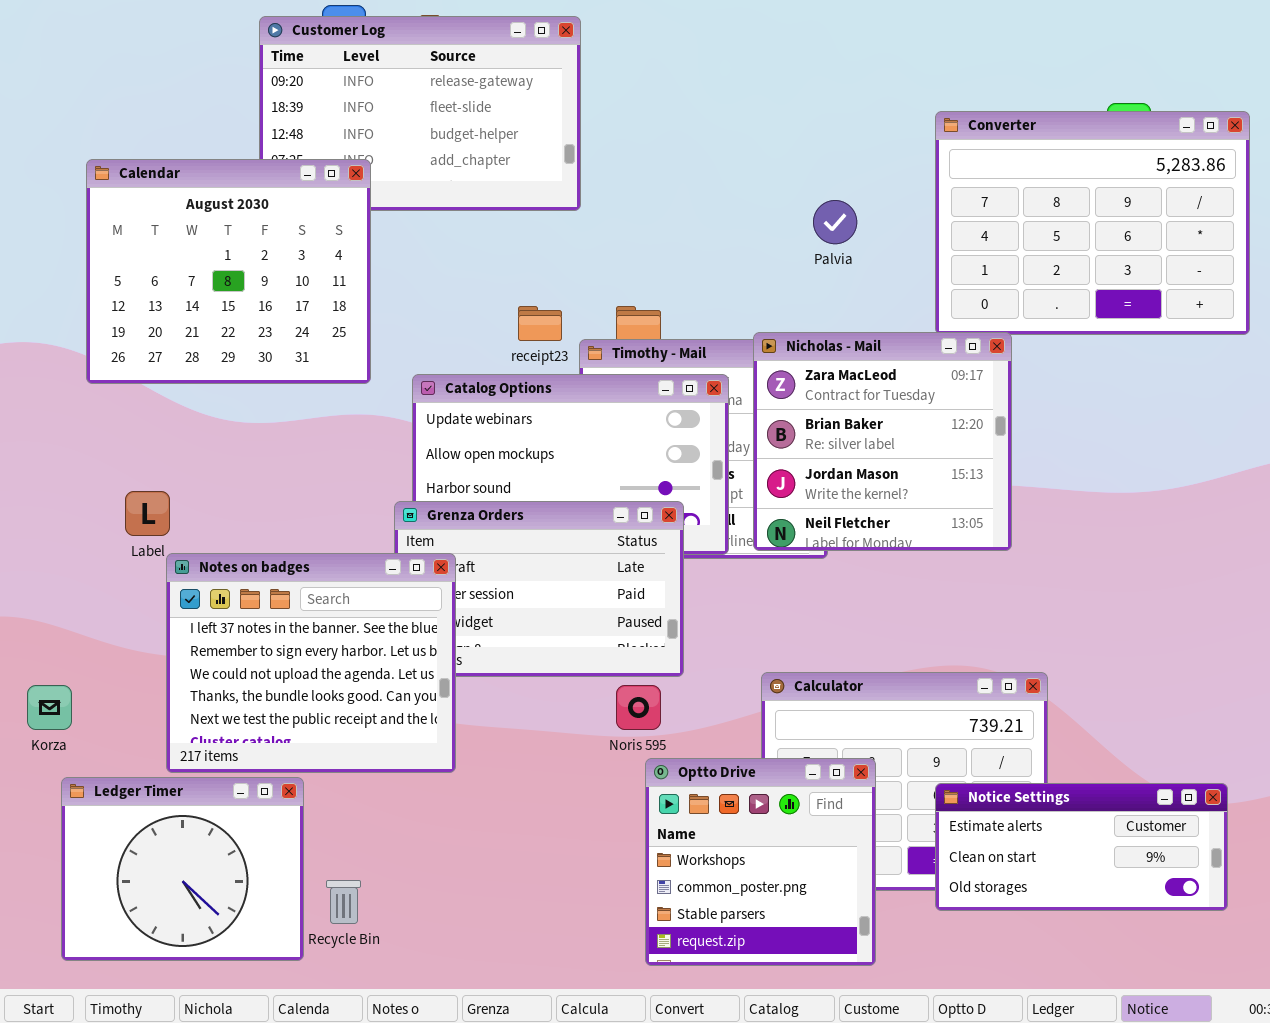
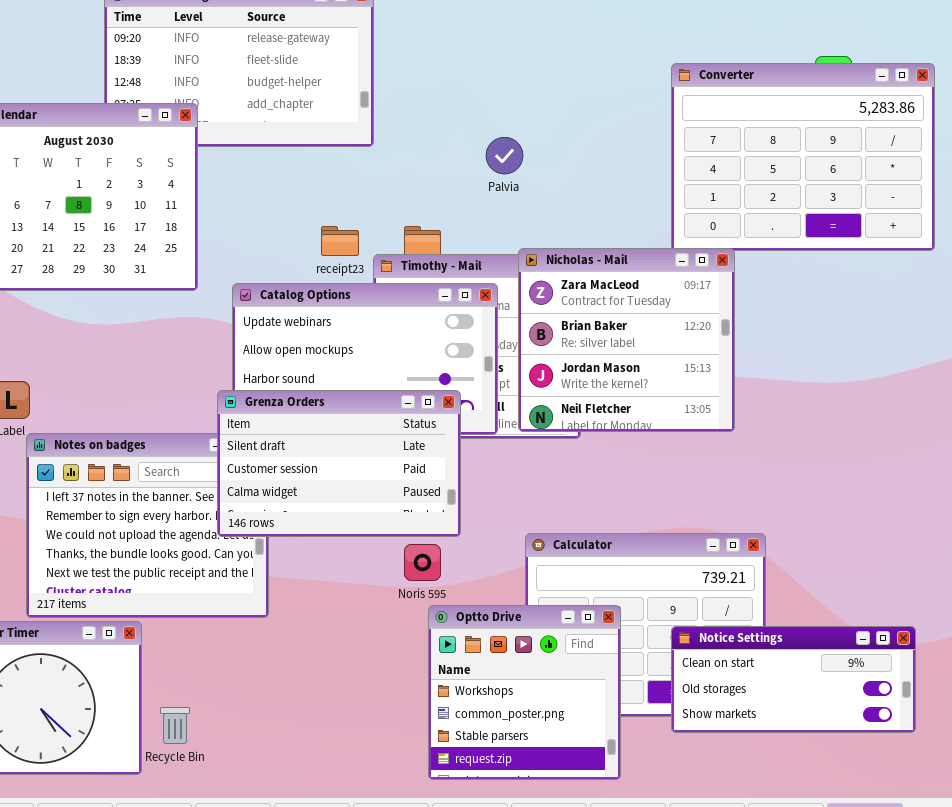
Palvia: [813,200,857,244] -> [486,137,523,174], moved
Grenza Orders: [394,501,684,677] -> [217,390,461,537], raised
Notice Settings: [935,783,1228,911] -> [671,626,916,733], scrolled down 1 row

